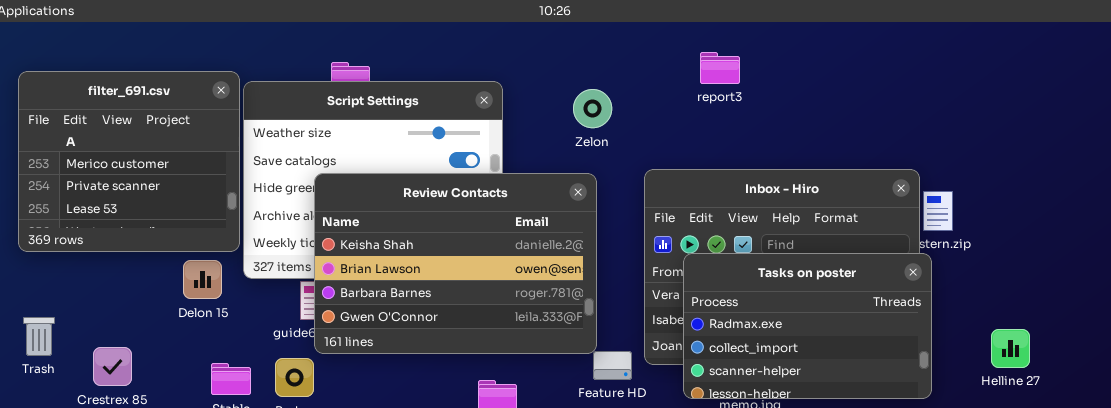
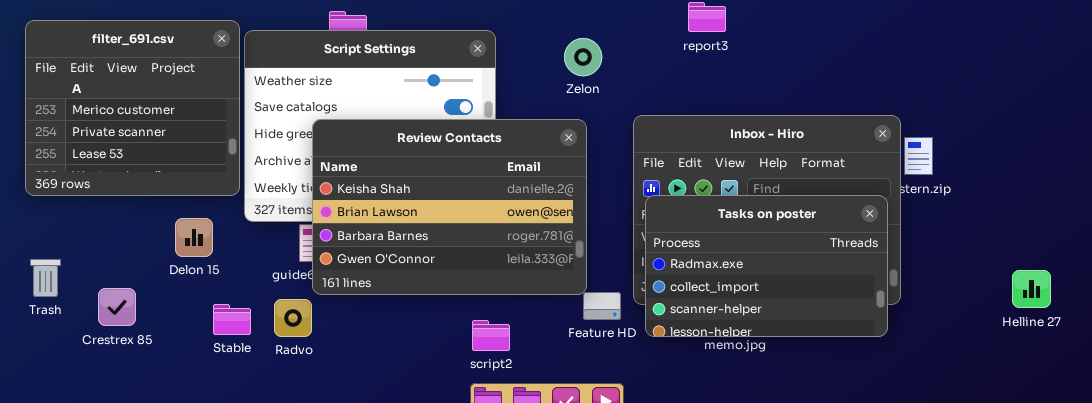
Tasks on poster: [683,253,932,399] -> [645,195,888,337], moved
Delon 15: [183,260,222,299] -> [175,218,213,257], moved
Helline 27: [991,329,1030,368] -> [1012,270,1051,308], moved

